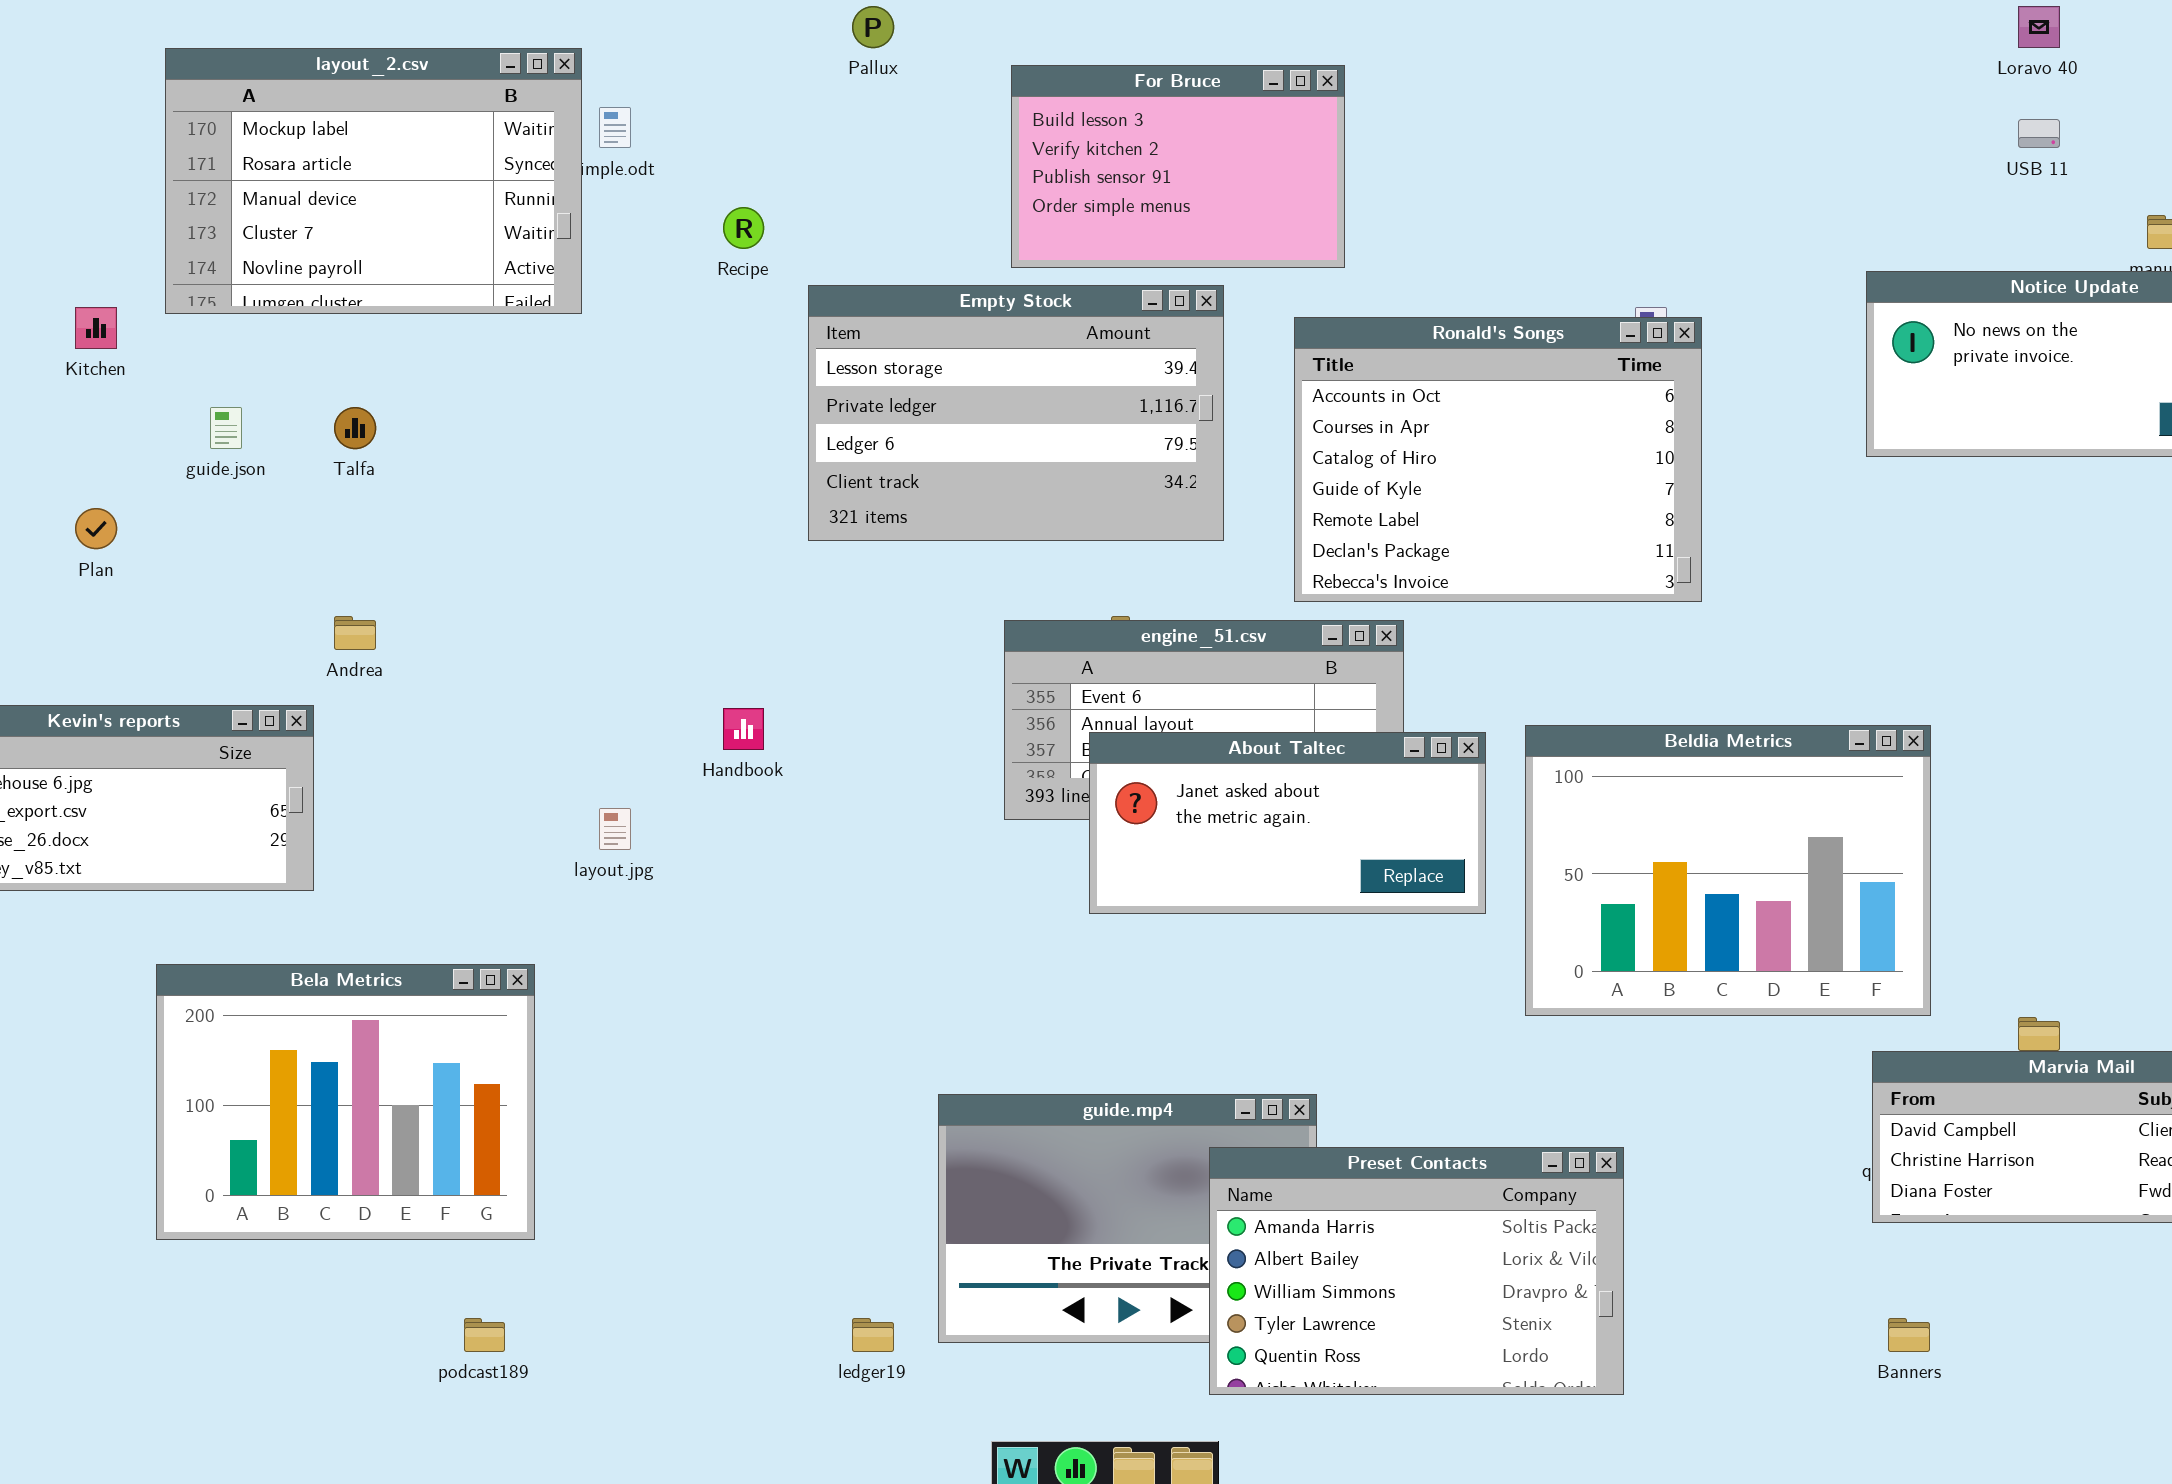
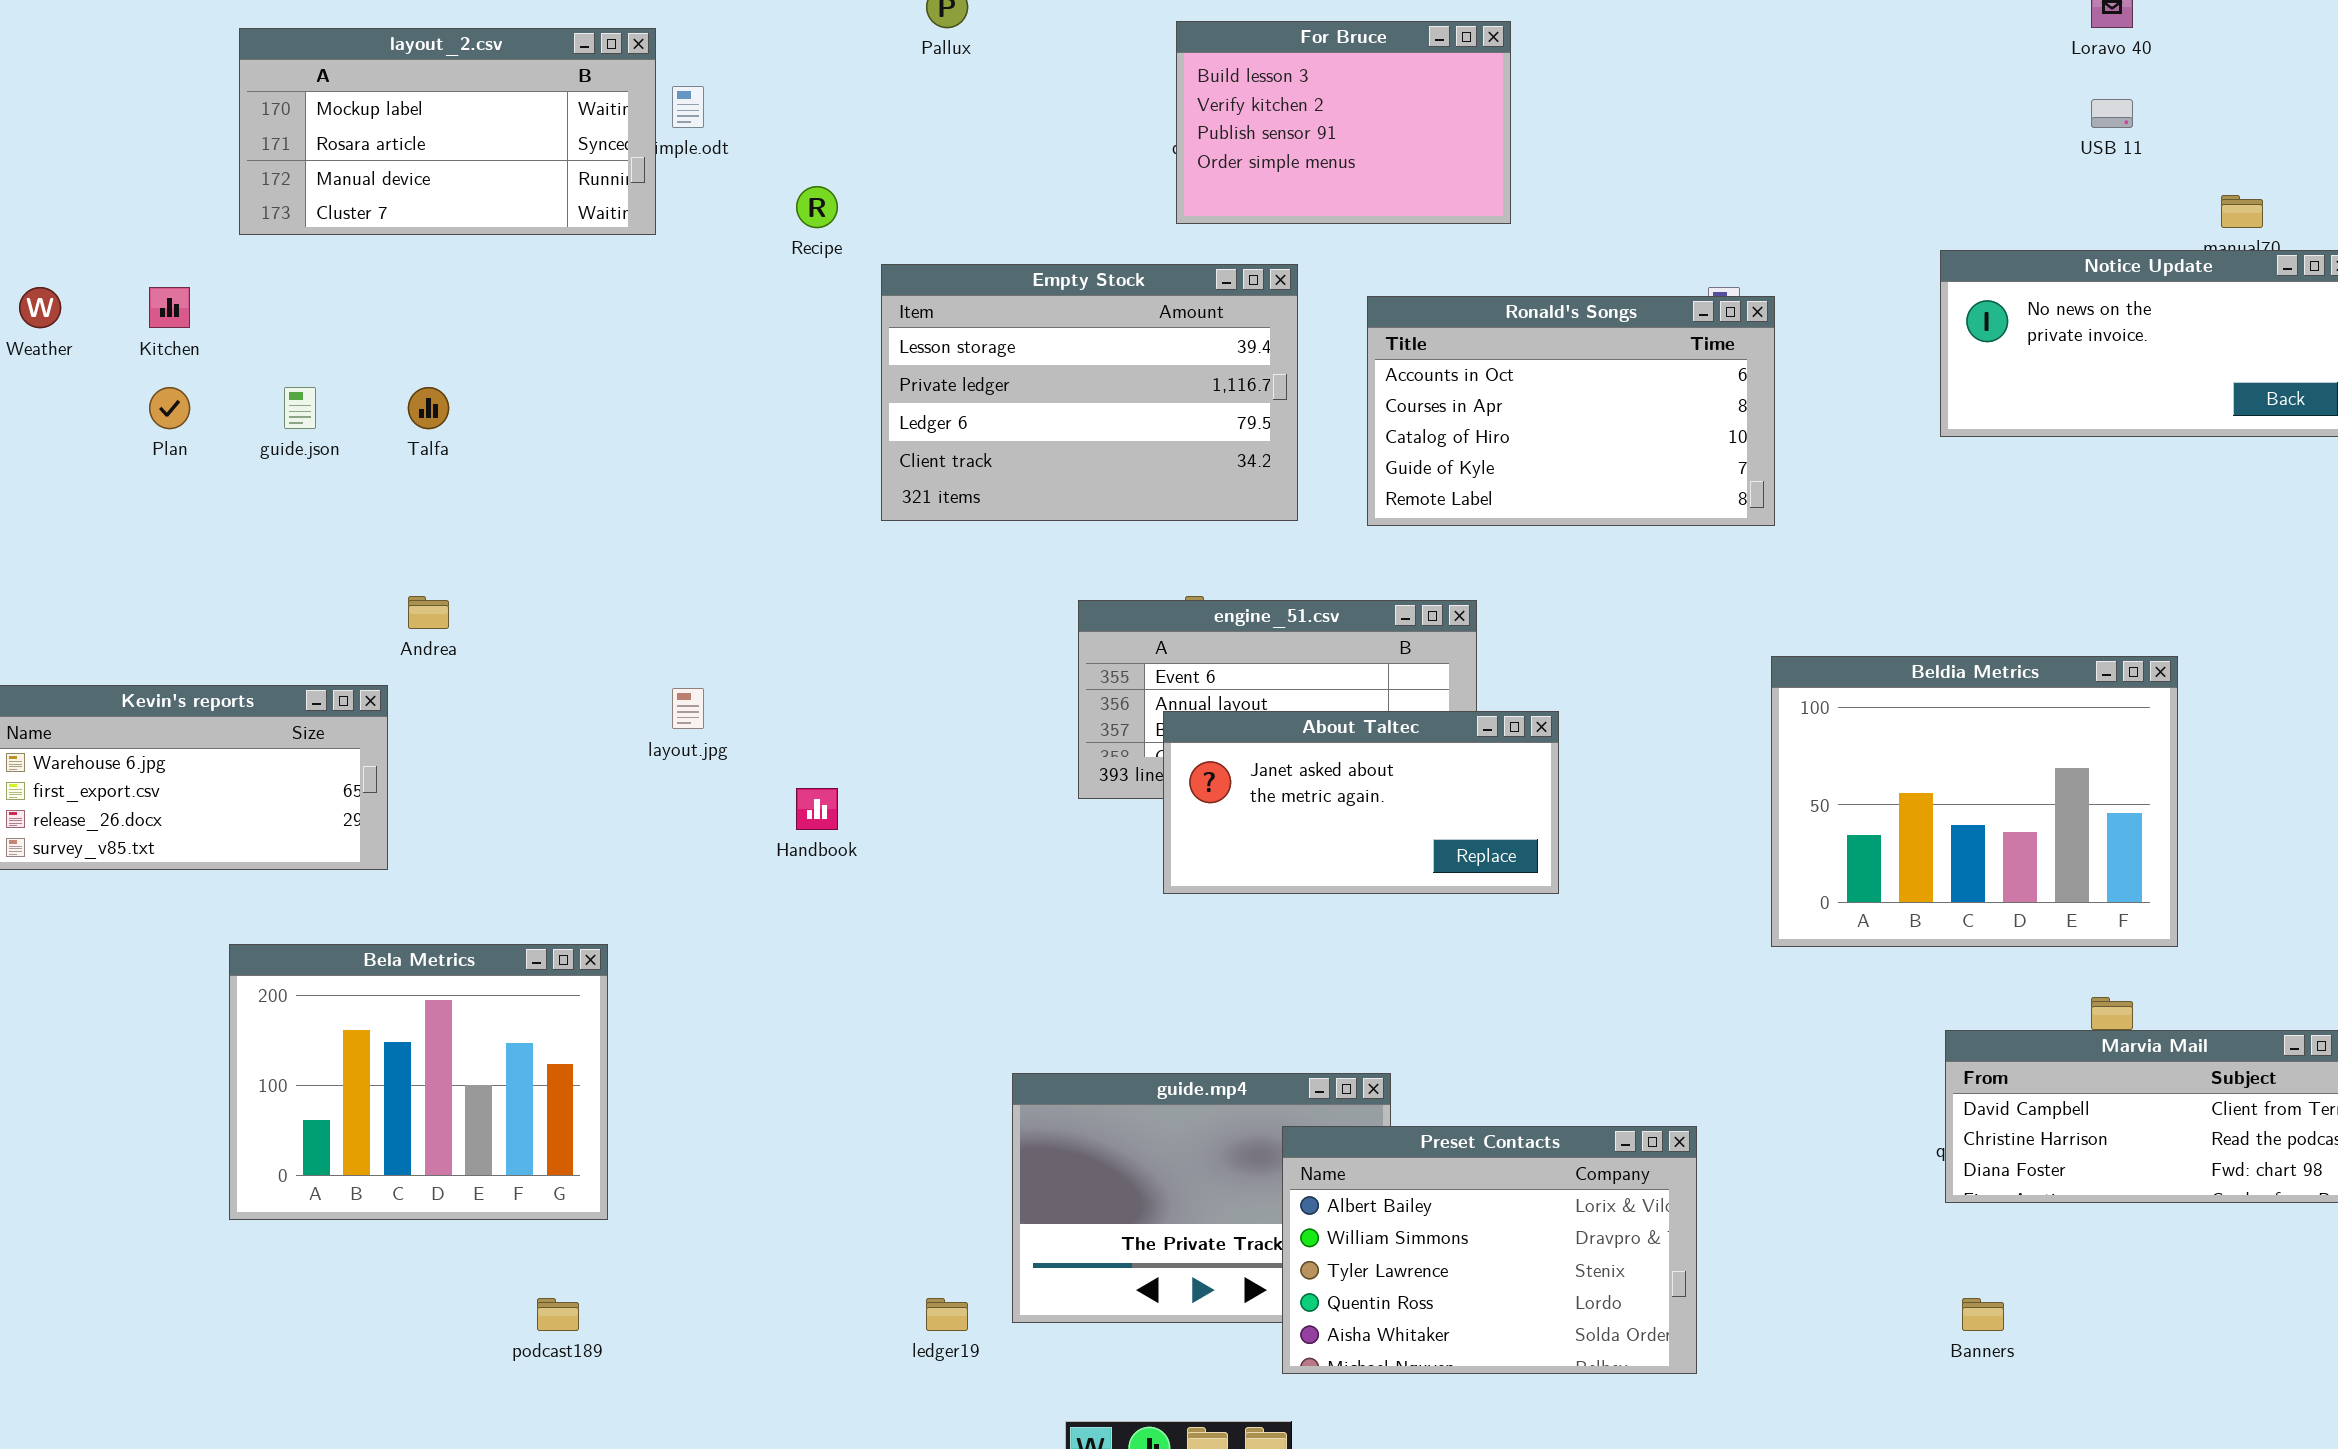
layout_2.csv: [165,48,582,314] -> [239,28,656,235], resized
For Bruce: [1011,65,1345,268] -> [1176,21,1511,224], moved
Ronald's Songs: [1294,317,1702,602] -> [1367,296,1775,526], resized
Plan: [75,508,117,549] -> [149,387,190,429], moved
Handbook: [723,708,764,750] -> [796,788,838,830], moved
Beldia Metrics: [1525,725,1931,1016] -> [1771,656,2178,947], moved
layout.jpg: [599,808,631,850] -> [672,688,704,729], moved
Preset Contacts: [1209,1147,1624,1395] -> [1282,1126,1697,1374], scrolled down 1 row

